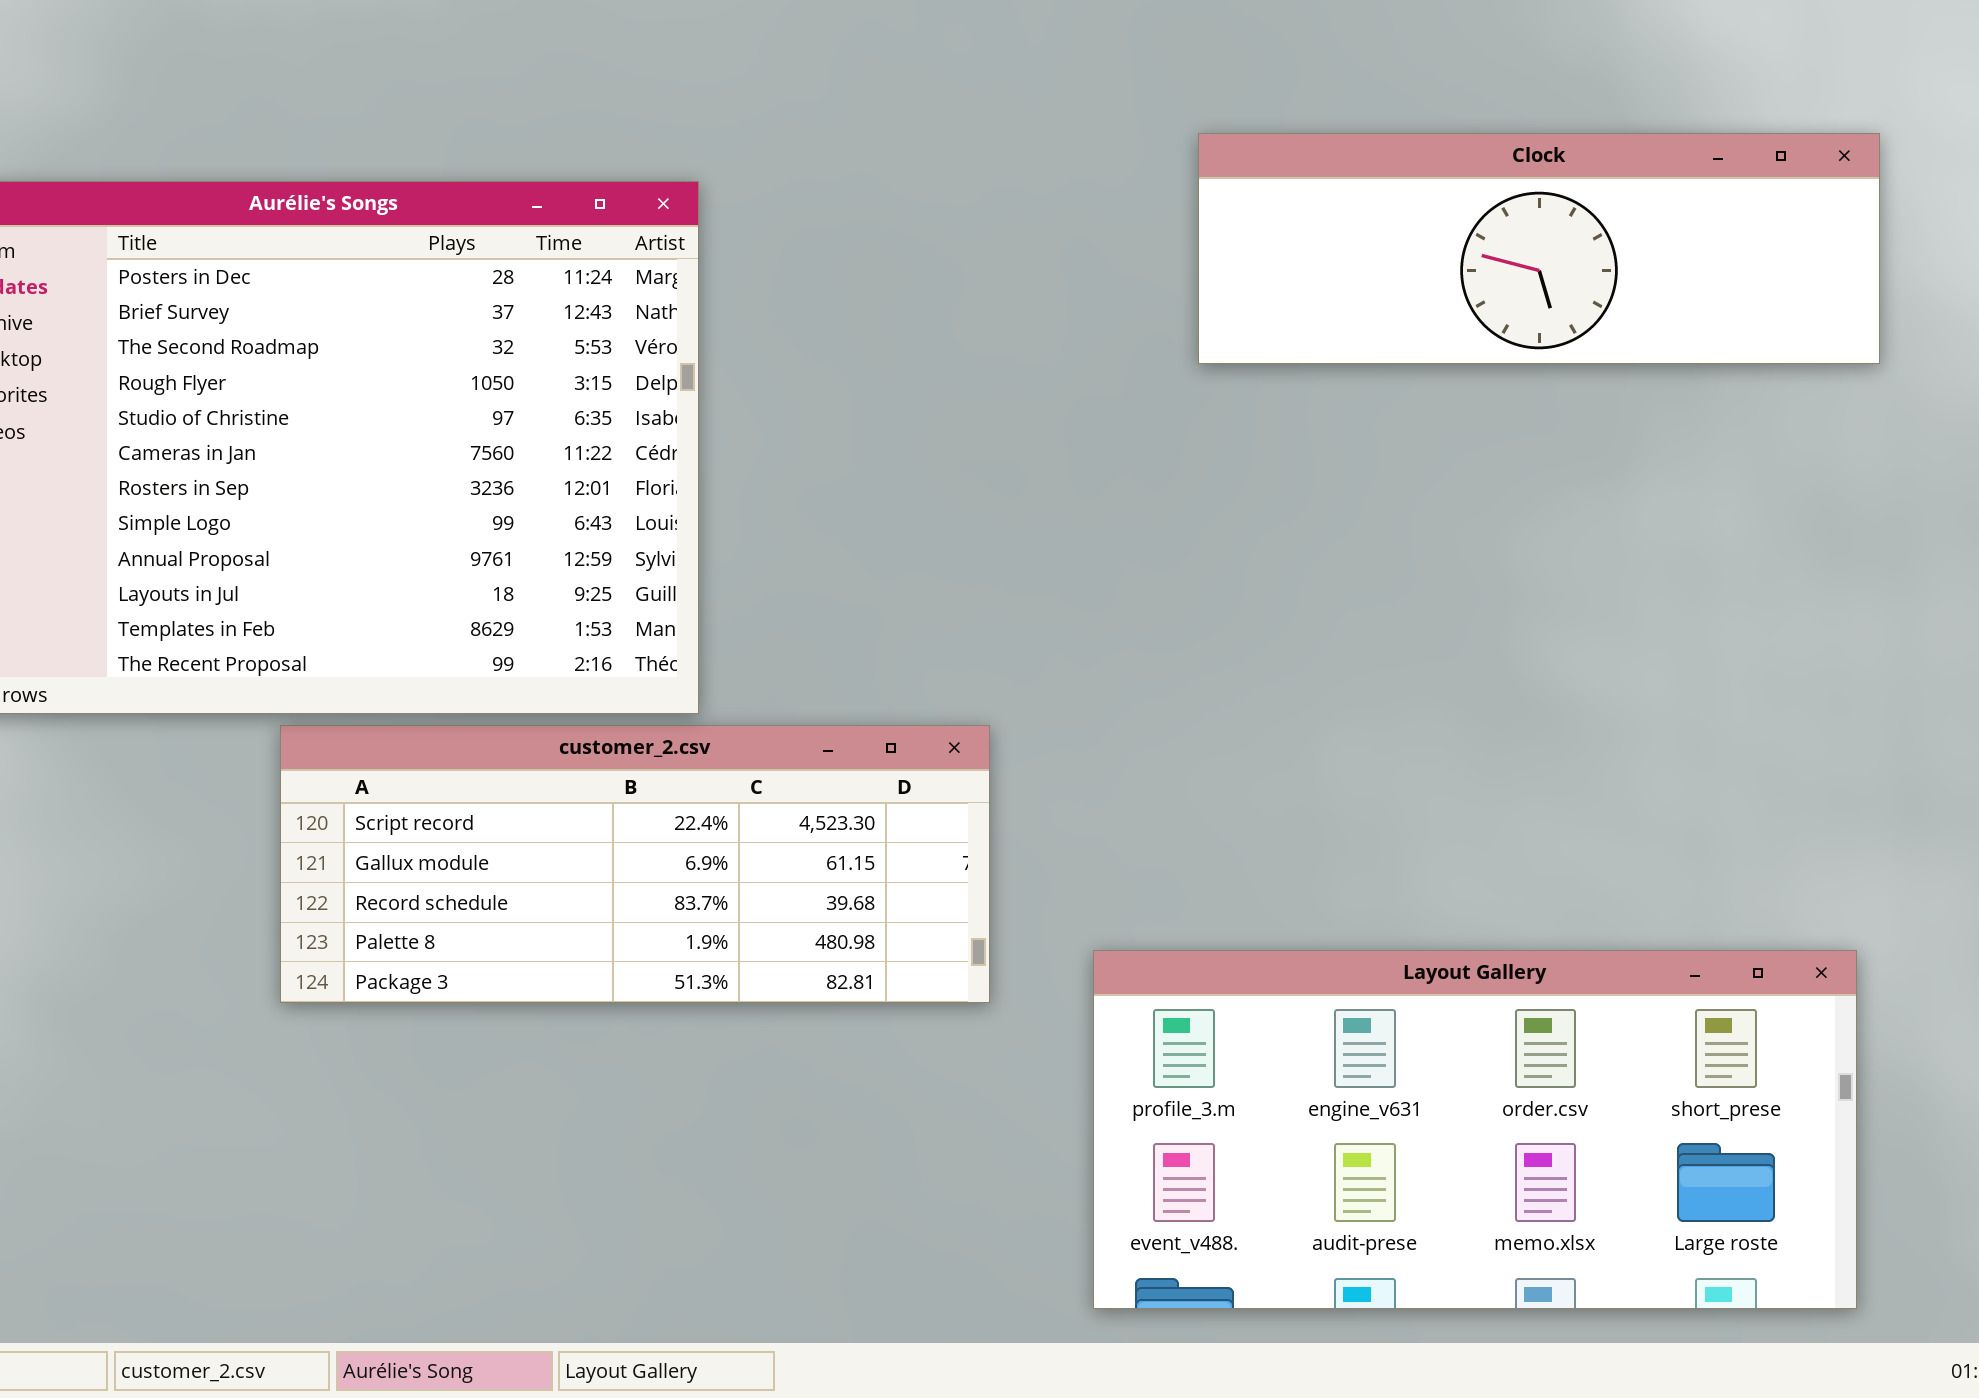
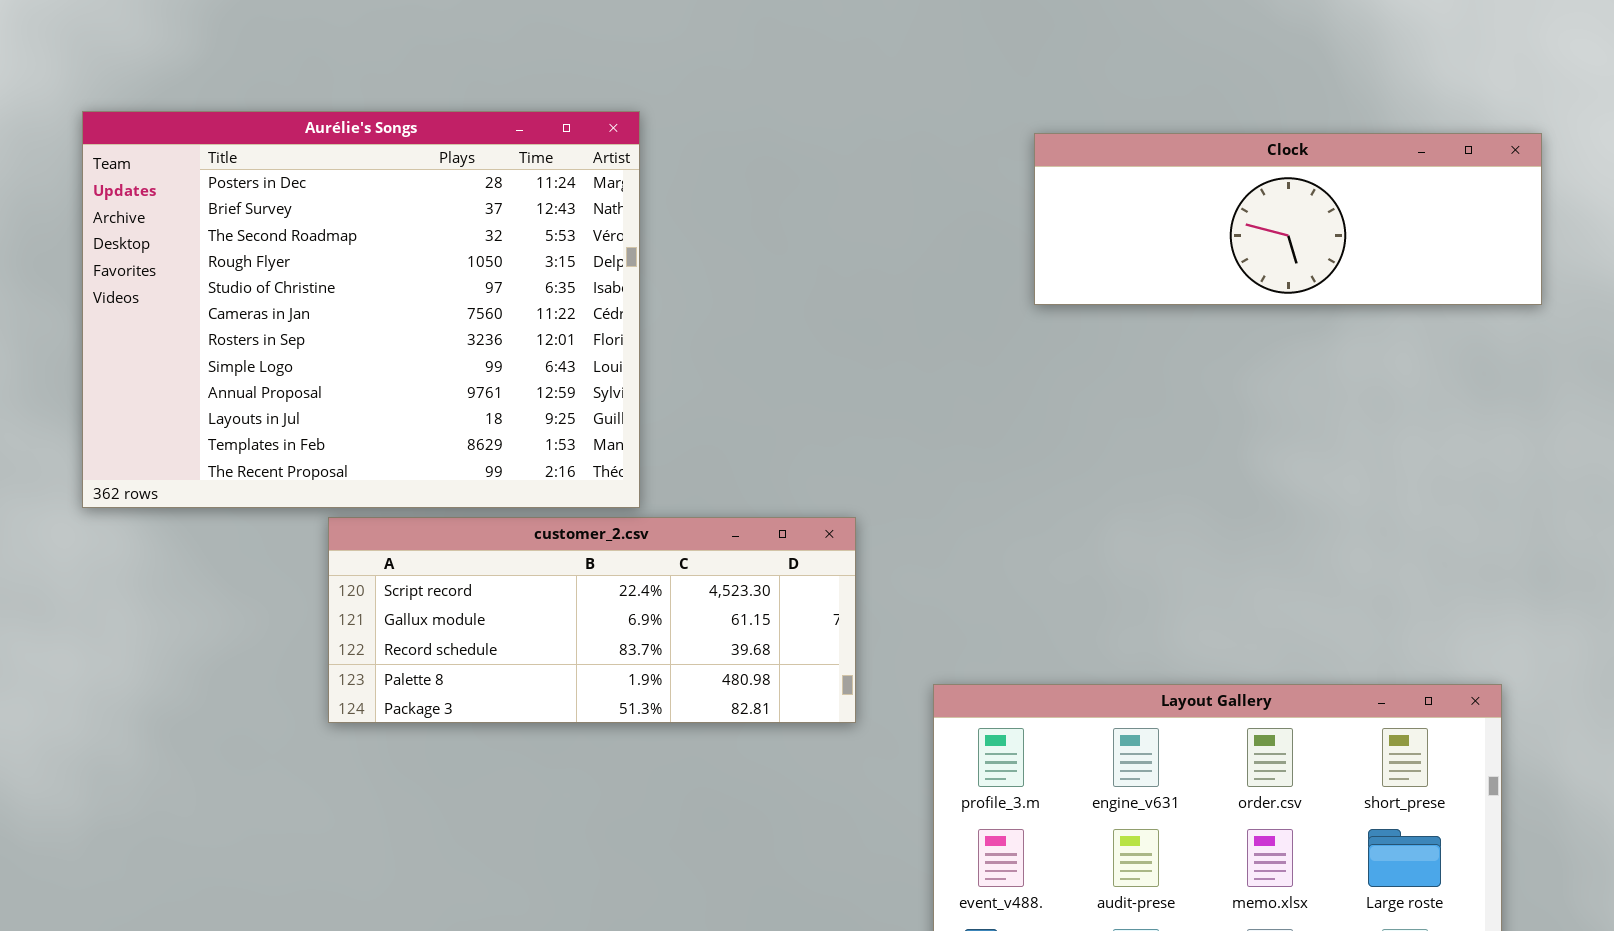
Clock: [1198,133,1880,364] -> [1034,133,1542,305], moved

